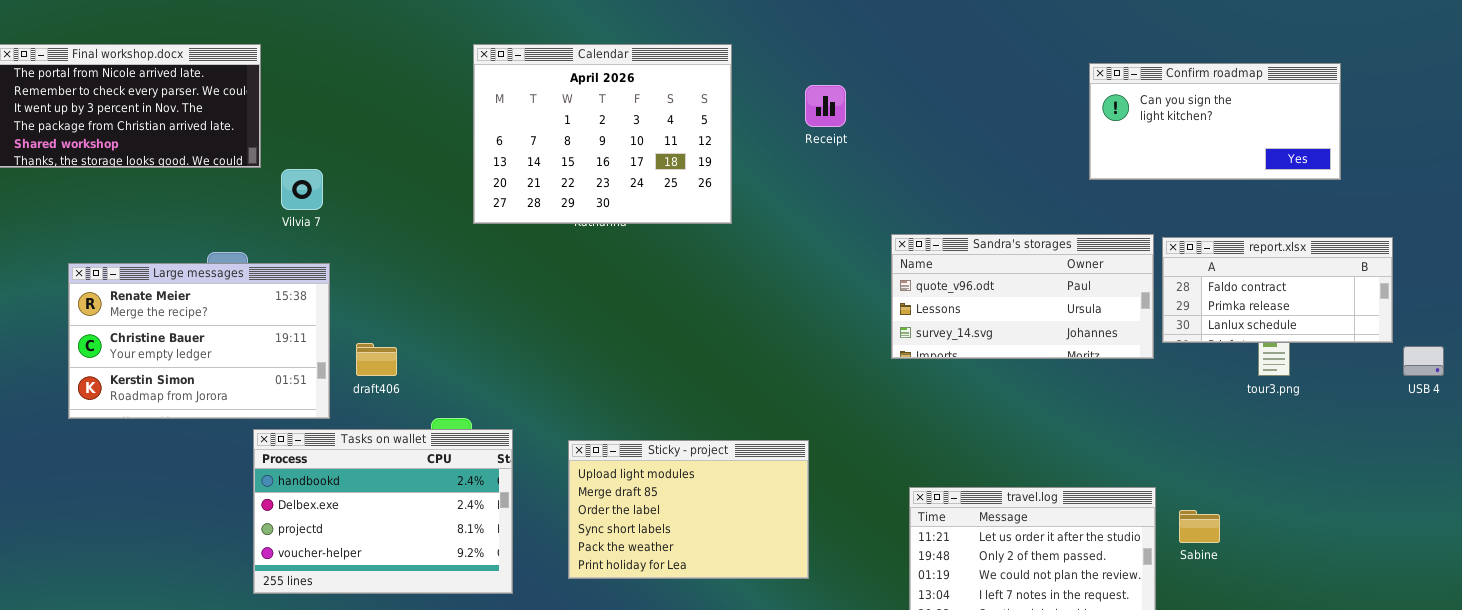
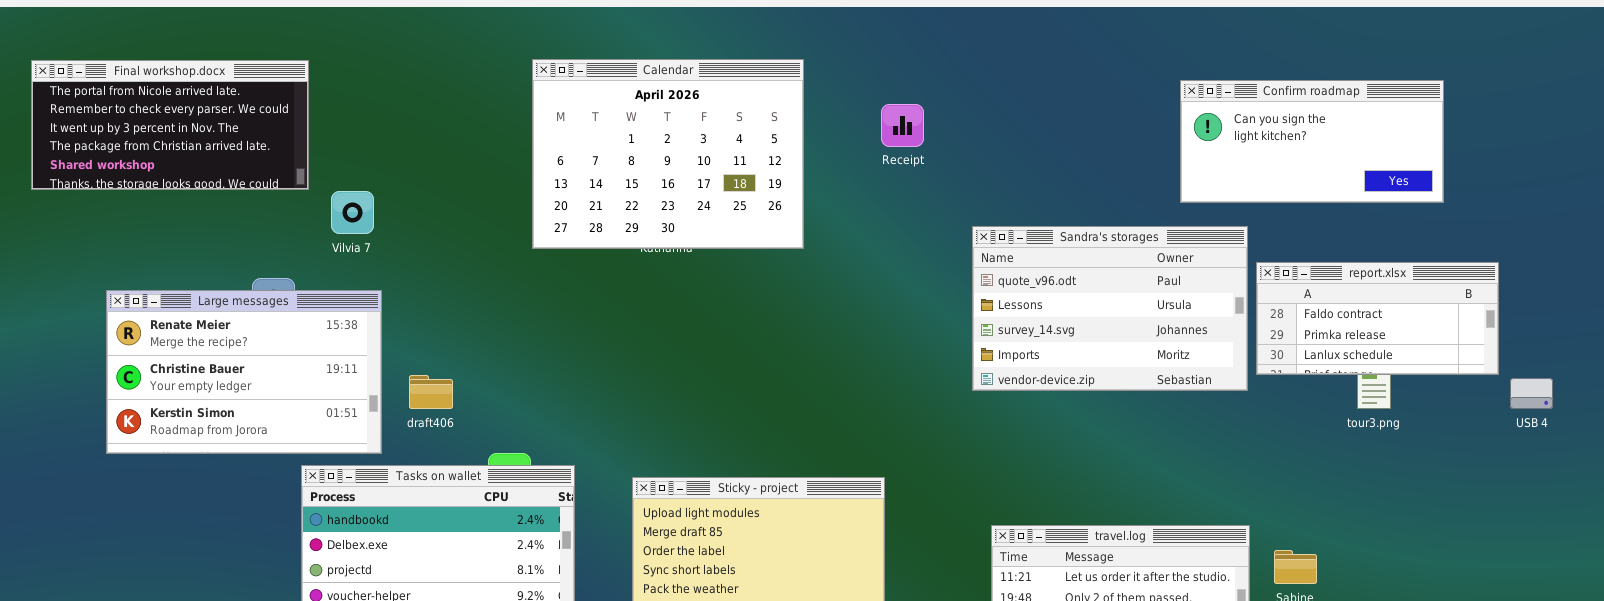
Sandra's storages: [891,234,1154,359] -> [972,226,1248,391], resized

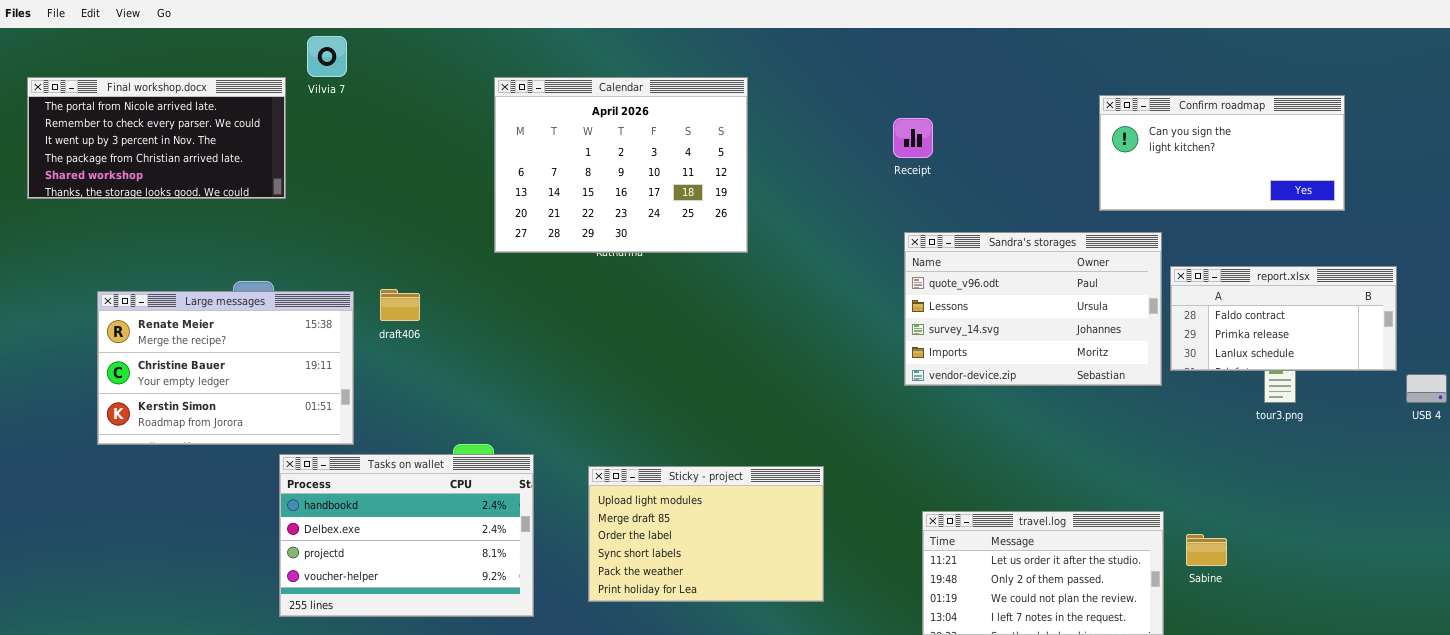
Receipt: [881,104,924,147] -> [893,118,933,158], moved
Vilvia 7: [331,191,374,234] -> [307,36,347,77], moved
draft406: [409,375,453,409] -> [380,289,420,321], moved

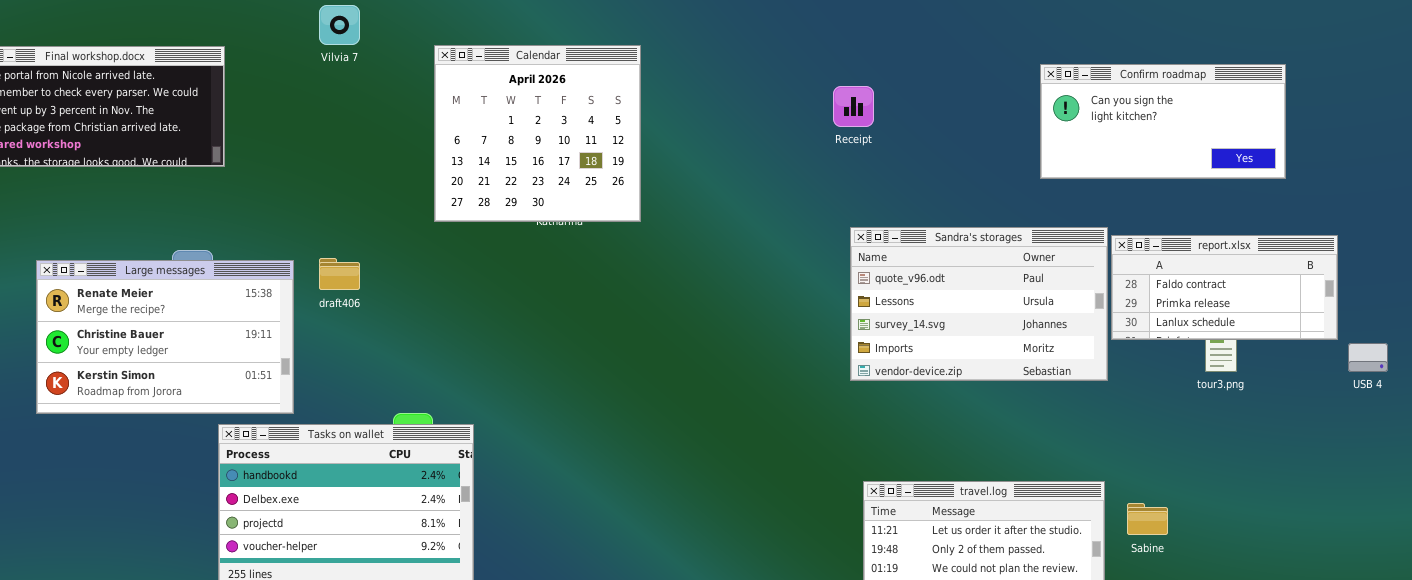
Vilvia 7: [307,36,347,77] -> [319,5,360,45], moved
Calendar: [494,77,748,253] -> [434,45,641,222], resized
Sandra's storages: [904,232,1162,386] -> [850,227,1108,381], moved
Sticky - project: [588,466,824,602] -> none, closed

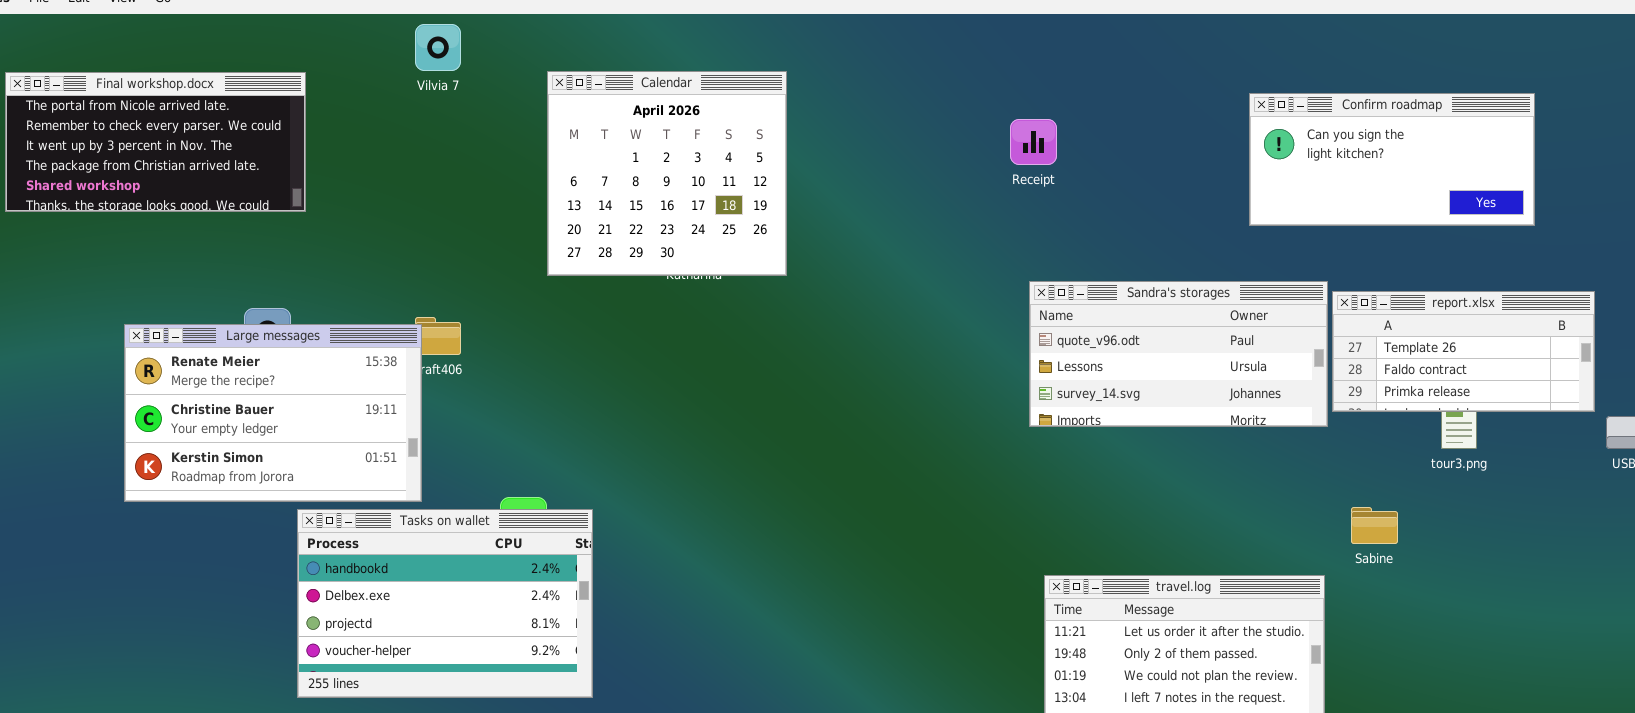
Sandra's storages: [850,227,1108,381] -> [1029,281,1328,427], resized
report.xlsx: [1111,235,1338,340] -> [1332,291,1595,412], scrolled up 1 row
Large messages: [36,260,294,414] -> [124,324,422,502], moved
Sabine: [1127,503,1168,535] -> [1351,507,1398,544], moved

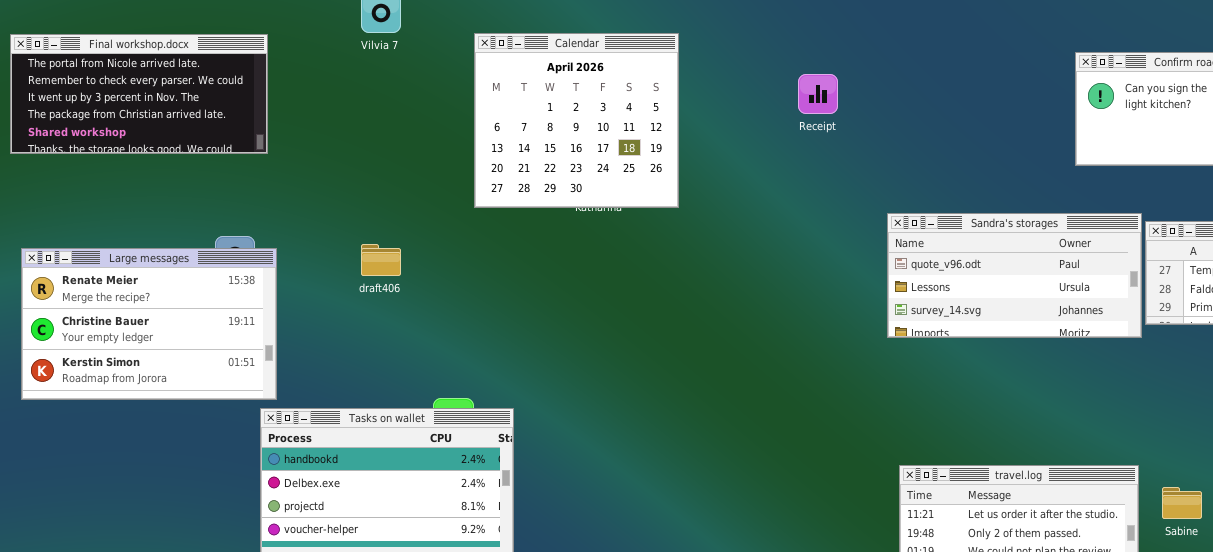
Receipt: [1010,119,1057,165] -> [798,74,838,114], moved
Large messages: [124,324,422,502] -> [21,248,277,400], moved
Sabine: [1351,507,1398,544] -> [1162,487,1202,519], moved

